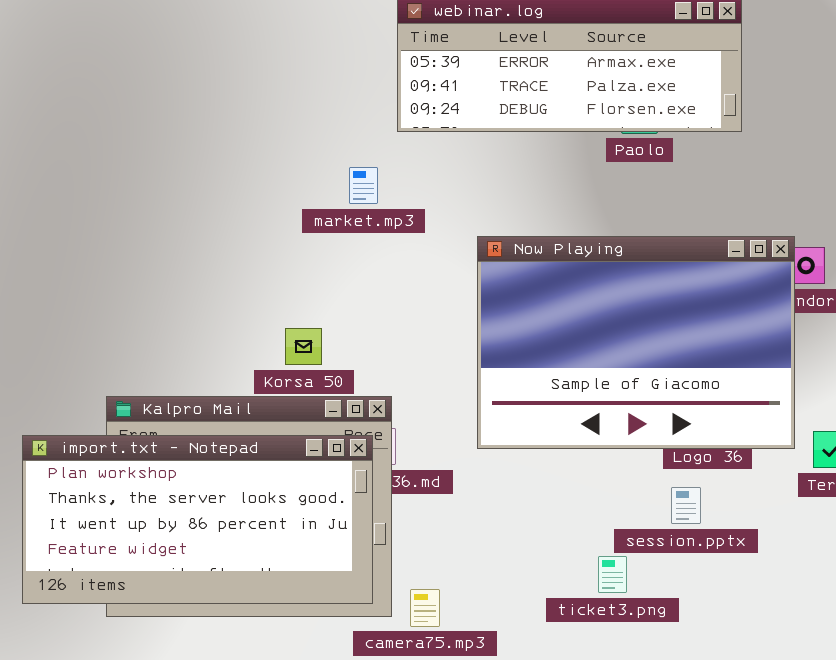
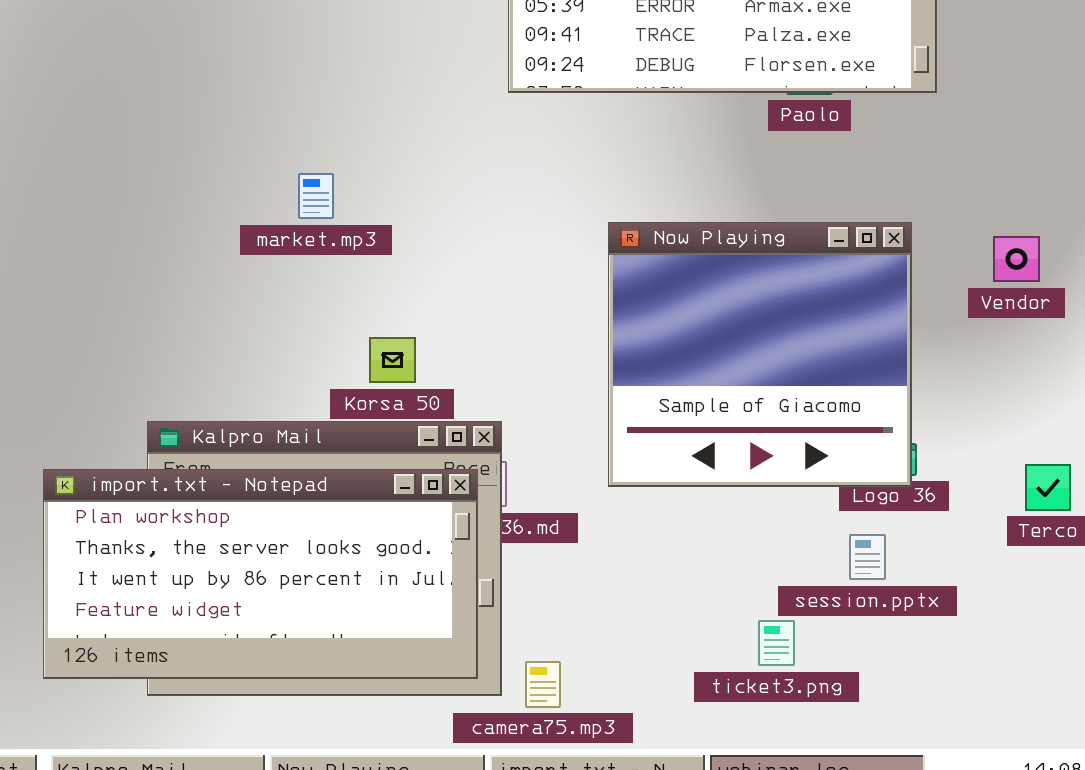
market.mp3: [349,167,378,204] -> [298,173,334,219], moved
Now Playing: [477,236,795,449] -> [608,222,912,487], resized

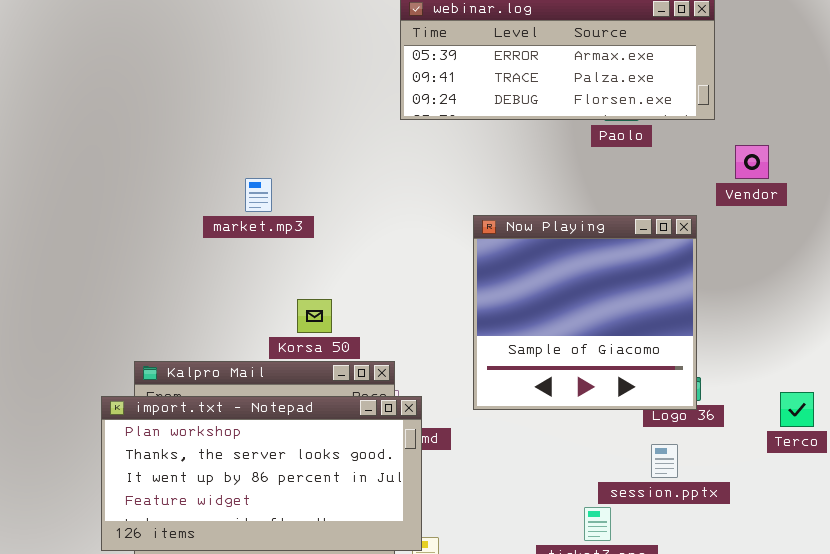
Vendor: [993,236,1040,282] -> [735,145,769,179], moved
import.txt - Notepad: [43,469,478,679] -> [101,396,422,551], moved

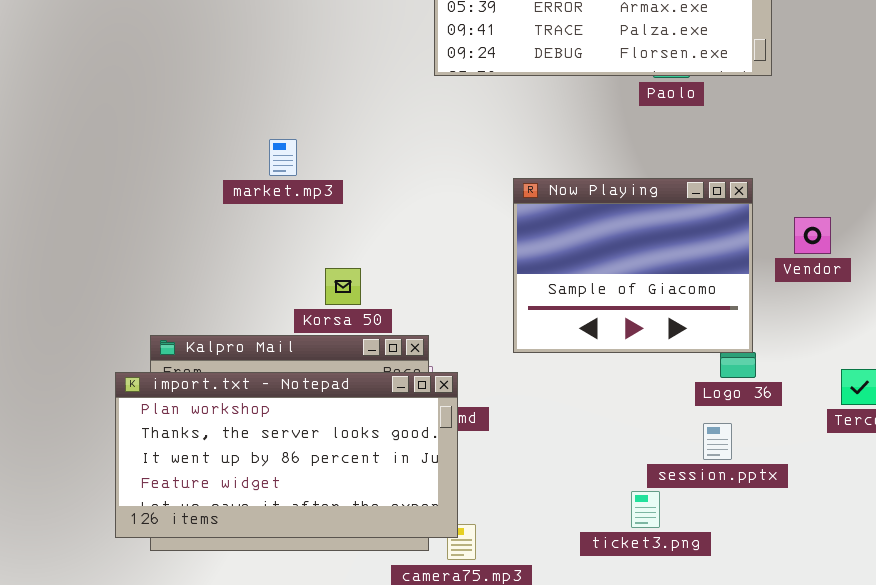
Vendor: [735,145,769,179] -> [794,217,831,254], moved
Now Playing: [473,215,697,410] -> [513,178,753,353], resized

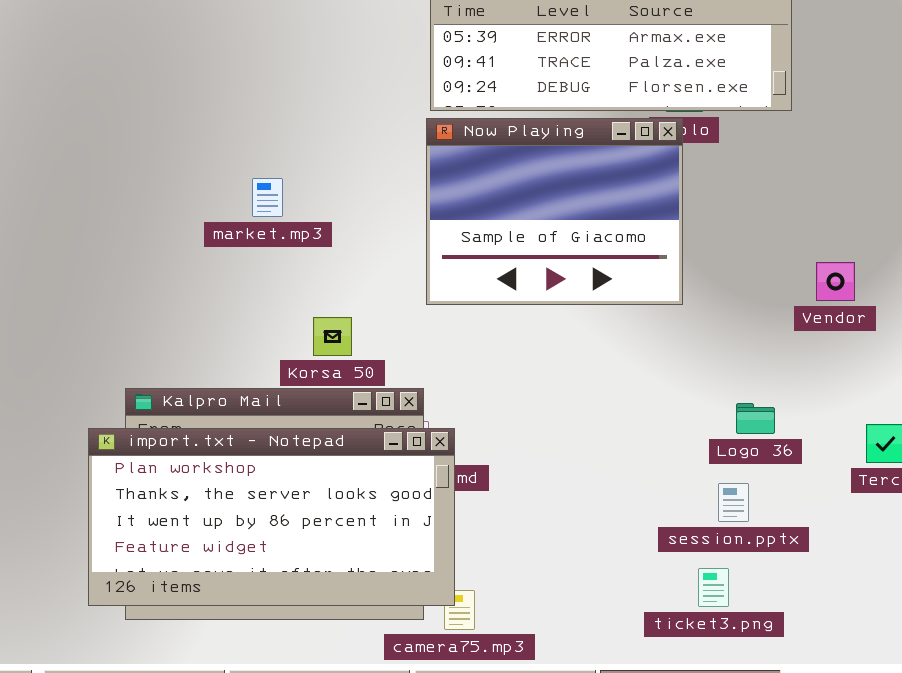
Now Playing: [513,178,753,353] -> [426,118,683,305], moved
ticket3.png: [631,491,660,528] -> [698,568,729,607], moved

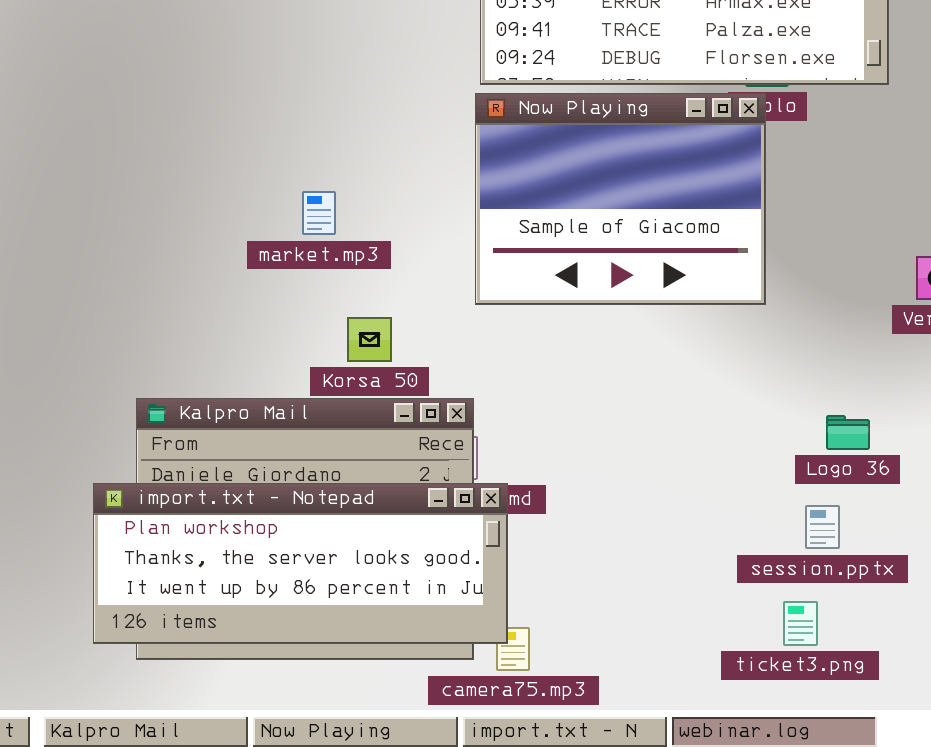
market.mp3: [252,178,283,217] -> [302,191,336,235], moved
import.txt - Notepad: [88,428,455,606] -> [93,483,508,644], resized

